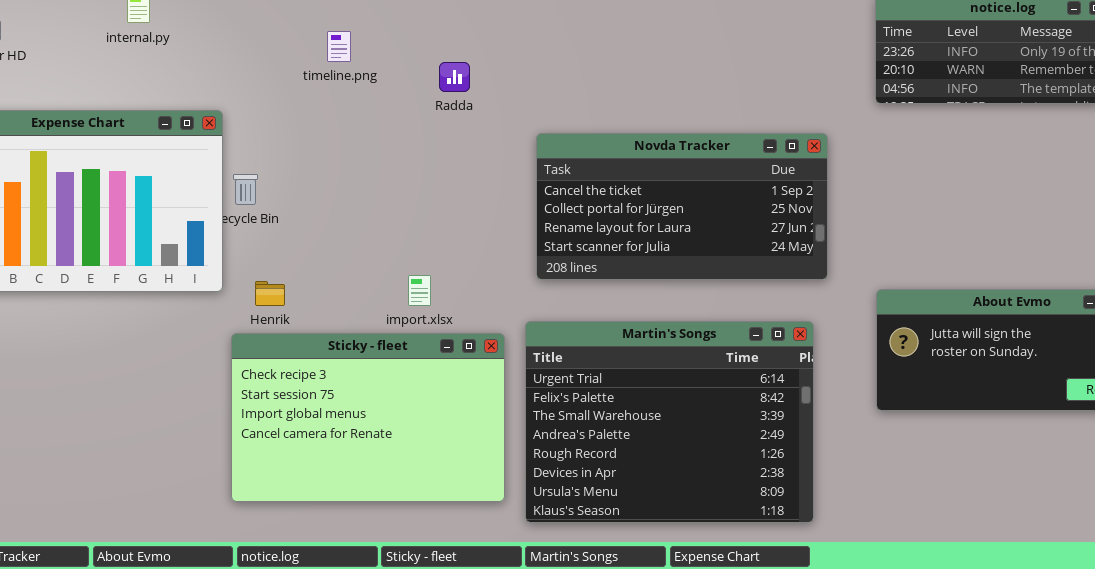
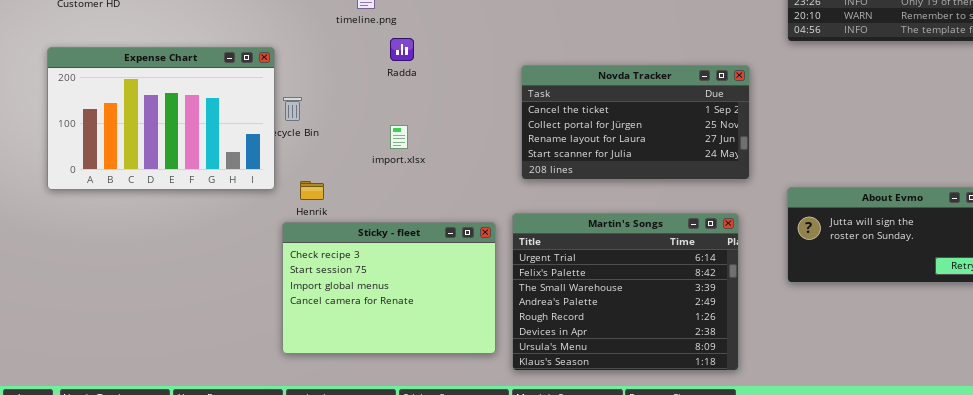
Radda: [439,62,470,92] -> [390,38,414,61], moved
import.xlsx: [408,275,431,306] -> [390,125,408,149], moved

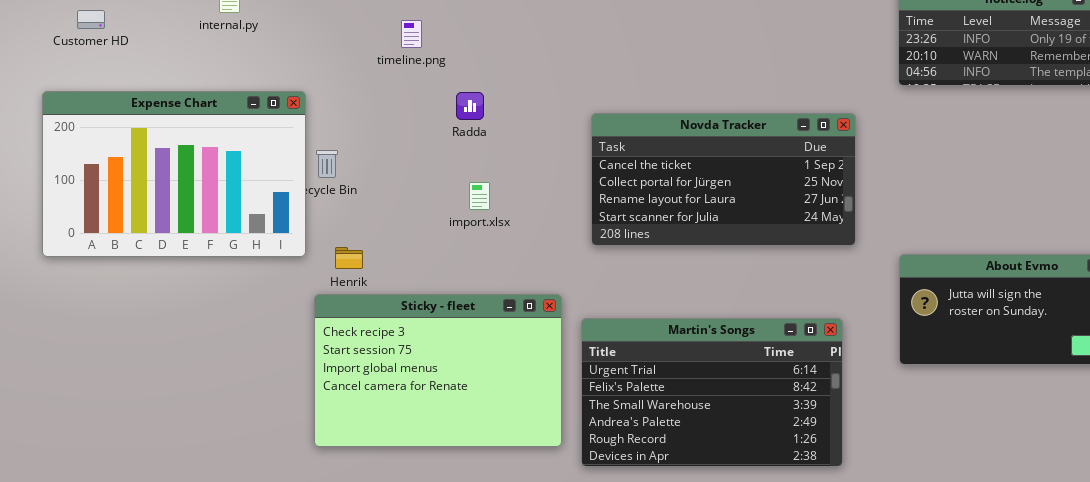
Radda: [390,38,414,61] -> [456,92,484,120], moved
import.xlsx: [390,125,408,149] -> [469,182,490,210], moved
Martin's Songs: [512,213,739,371] -> [581,318,843,467], resized

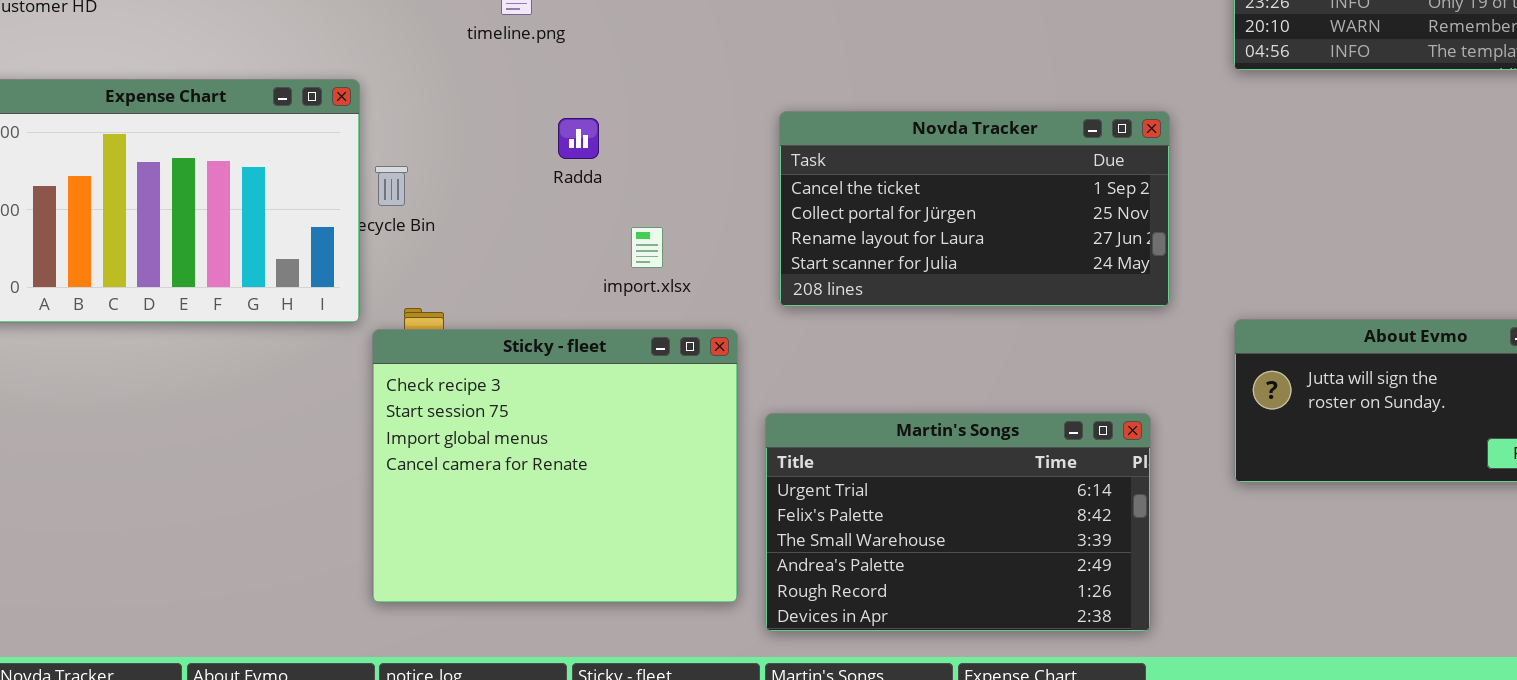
Radda: [456,92,484,120] -> [558,118,599,159], moved
import.xlsx: [469,182,490,210] -> [631,227,663,268], moved
Sticky - fleet: [314,294,562,447] -> [372,329,738,603], resized

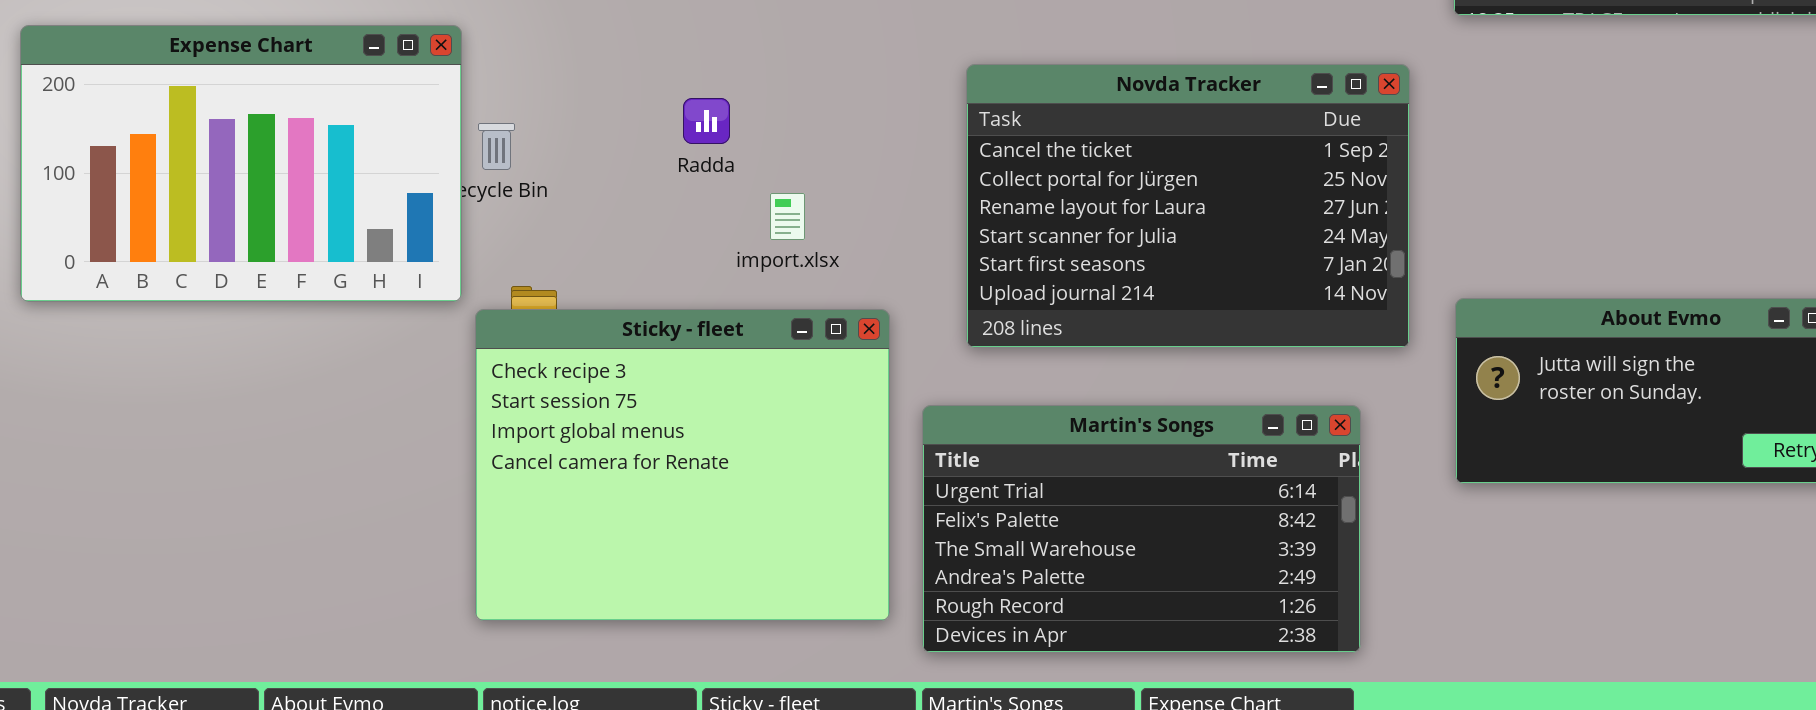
Novda Tracker: [779,111,1170,307] -> [966,64,1410,348], moved, resized
Radda: [558,118,599,159] -> [683,98,730,144], moved

